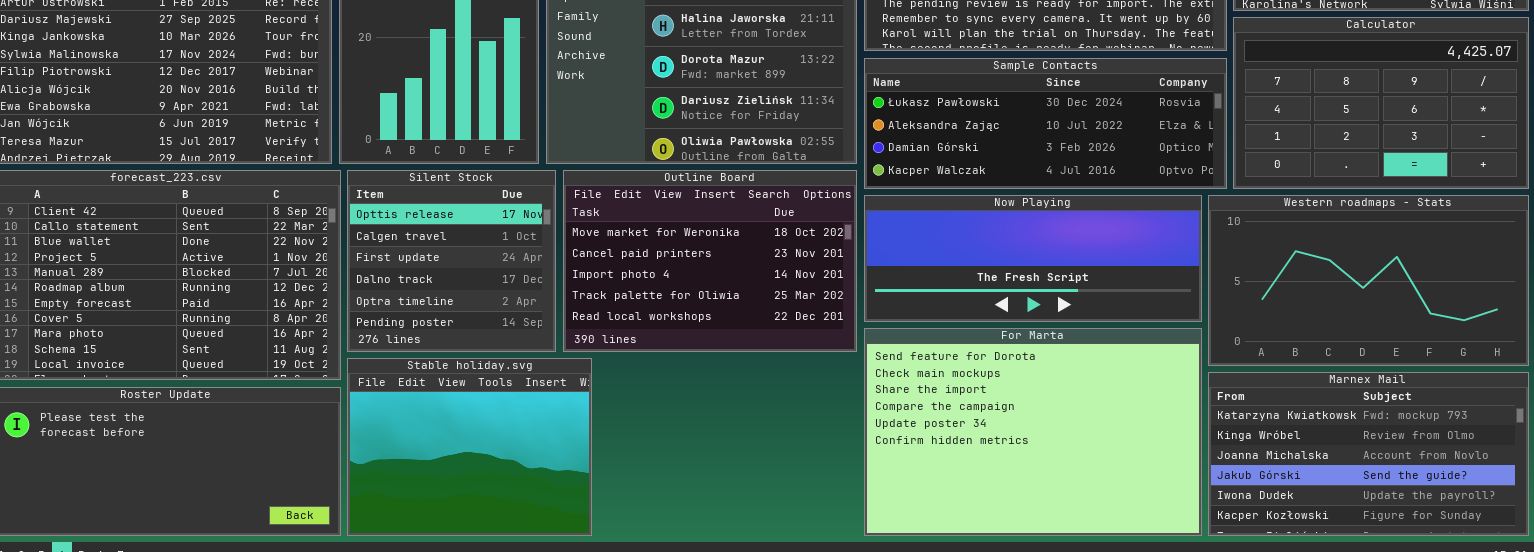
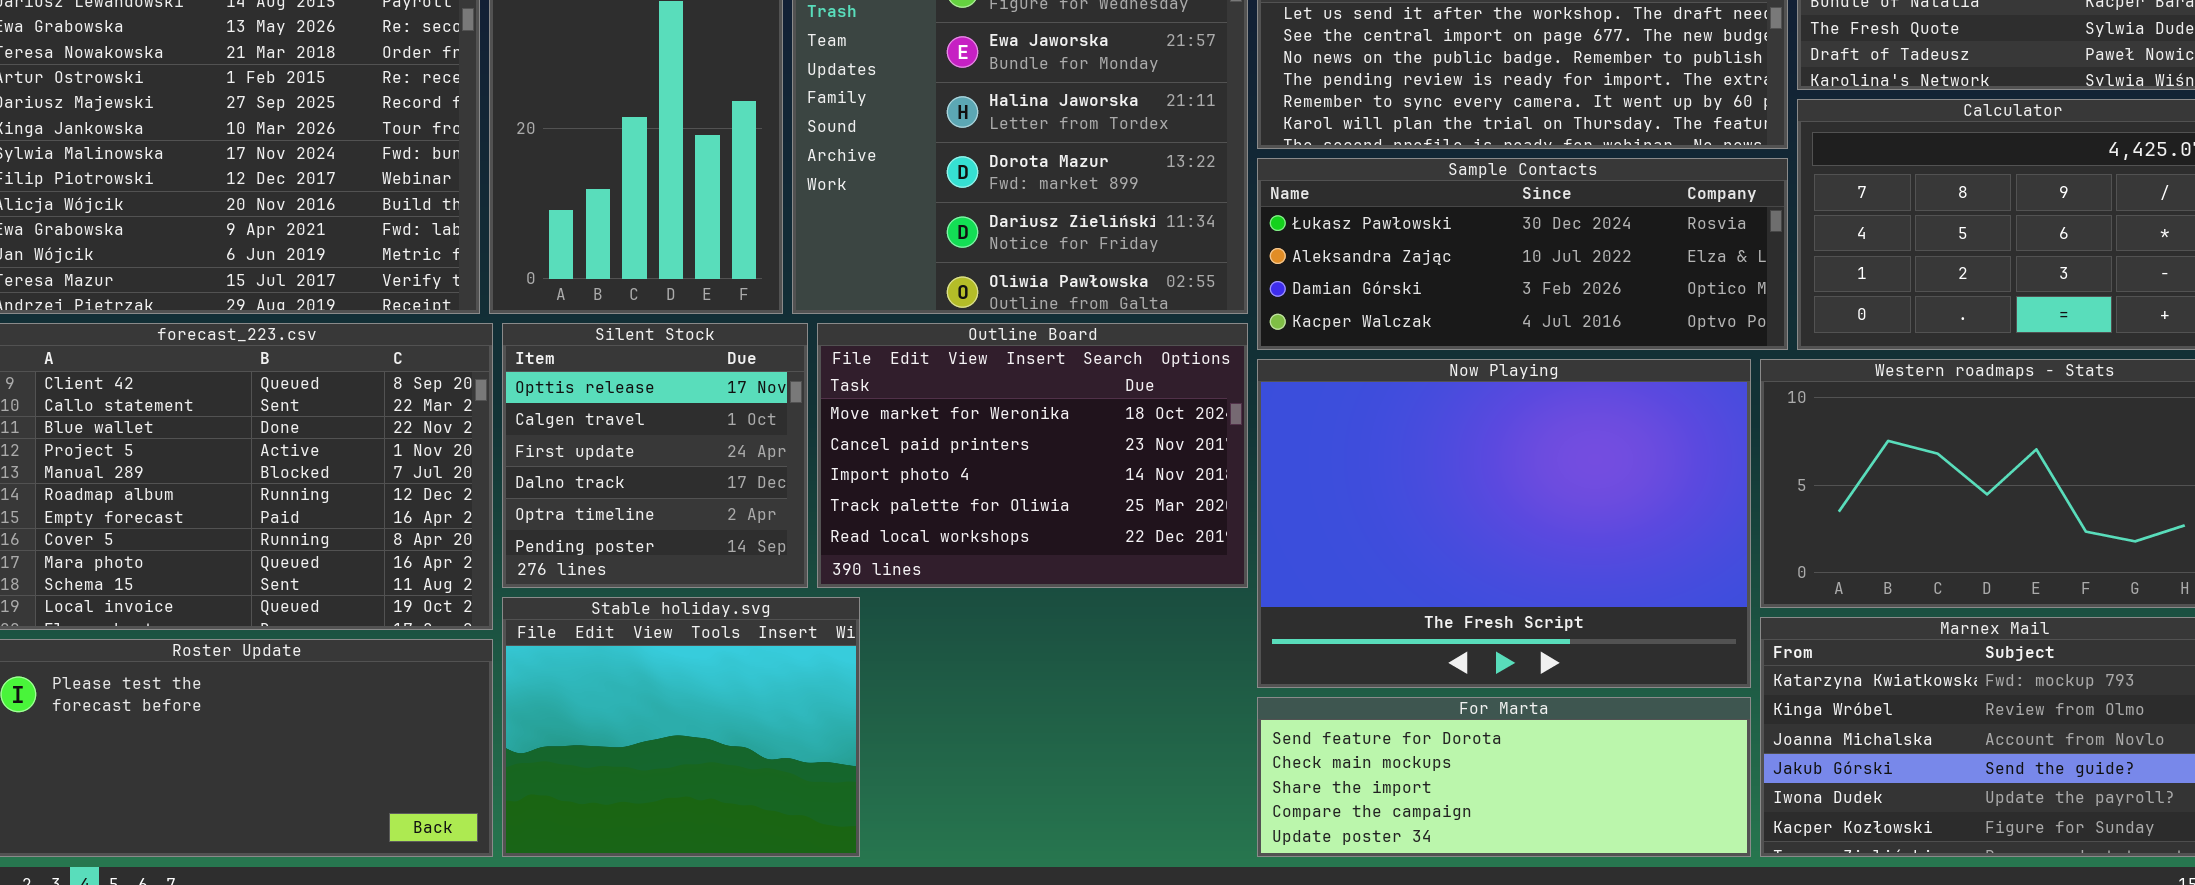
Now Playing: [864,195,1202,322] -> [1257,359,1751,688], resized
For Marta: [864,328,1202,536] -> [1257,697,1751,857], resized

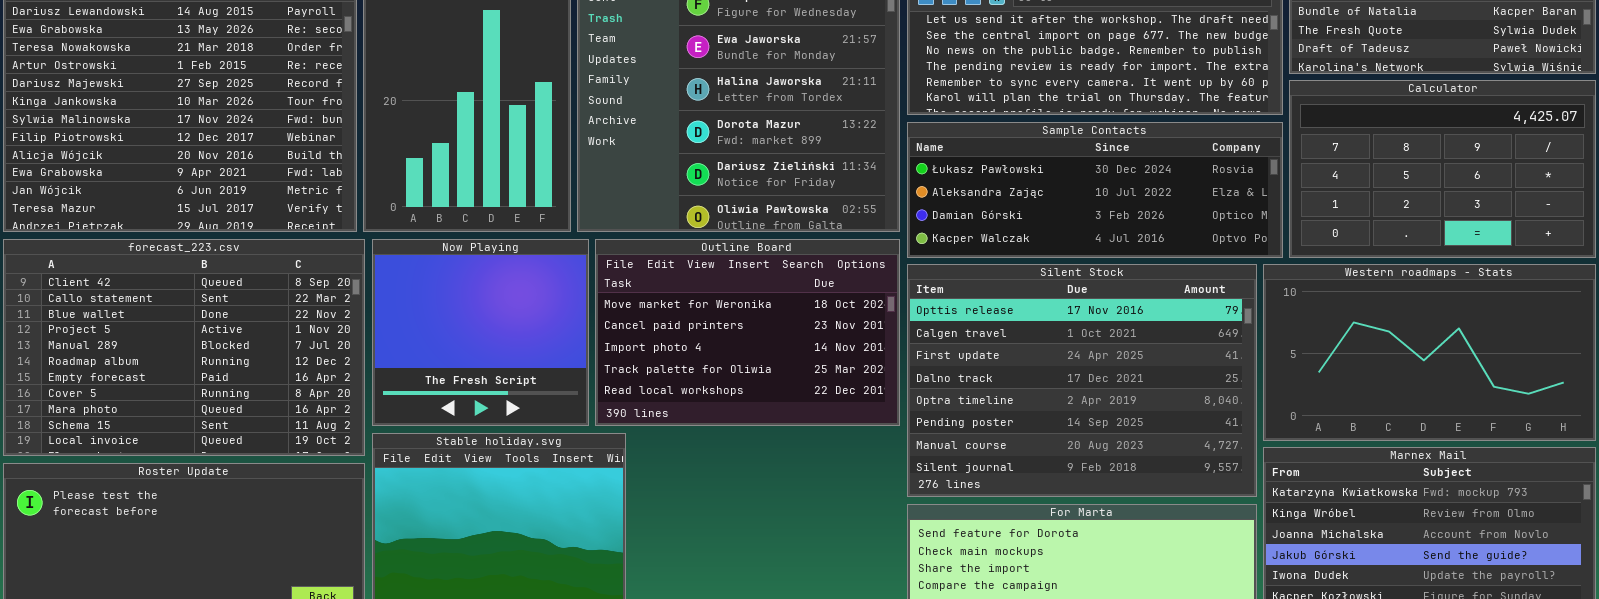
Silent Stock: [502,323,808,588] -> [907,264,1257,497], moved, resized
Now Playing: [1257,359,1751,688] -> [372,239,589,426], moved, resized

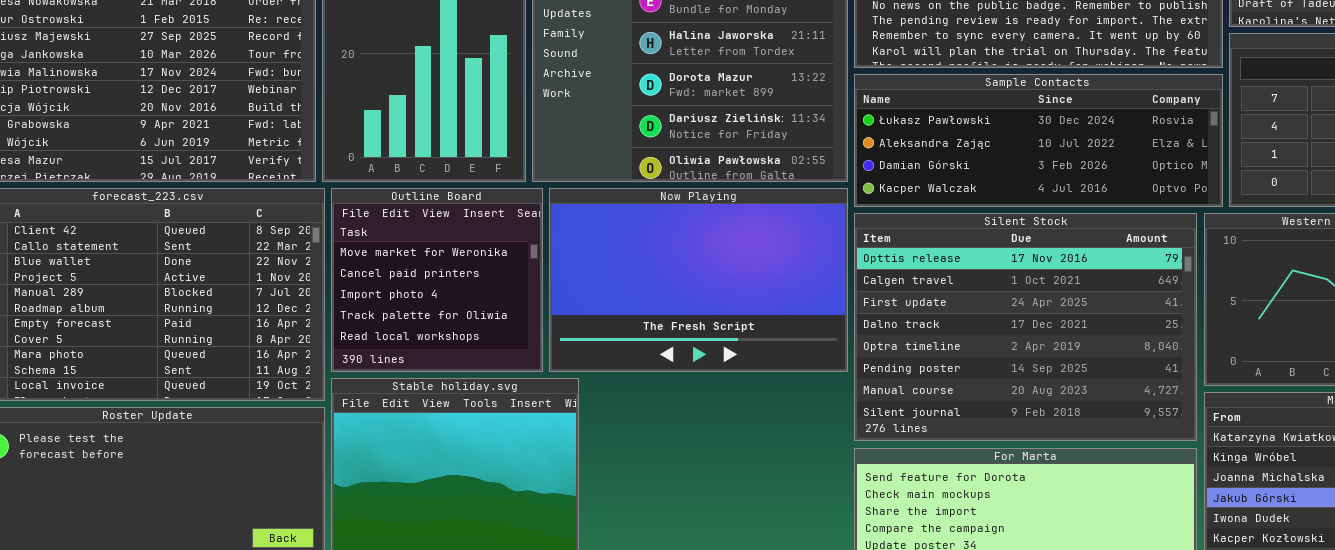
Now Playing: [372,239,589,426] -> [549,188,848,372], moved, resized
Outline Board: [595,239,900,426] -> [331,188,543,372], moved, resized

